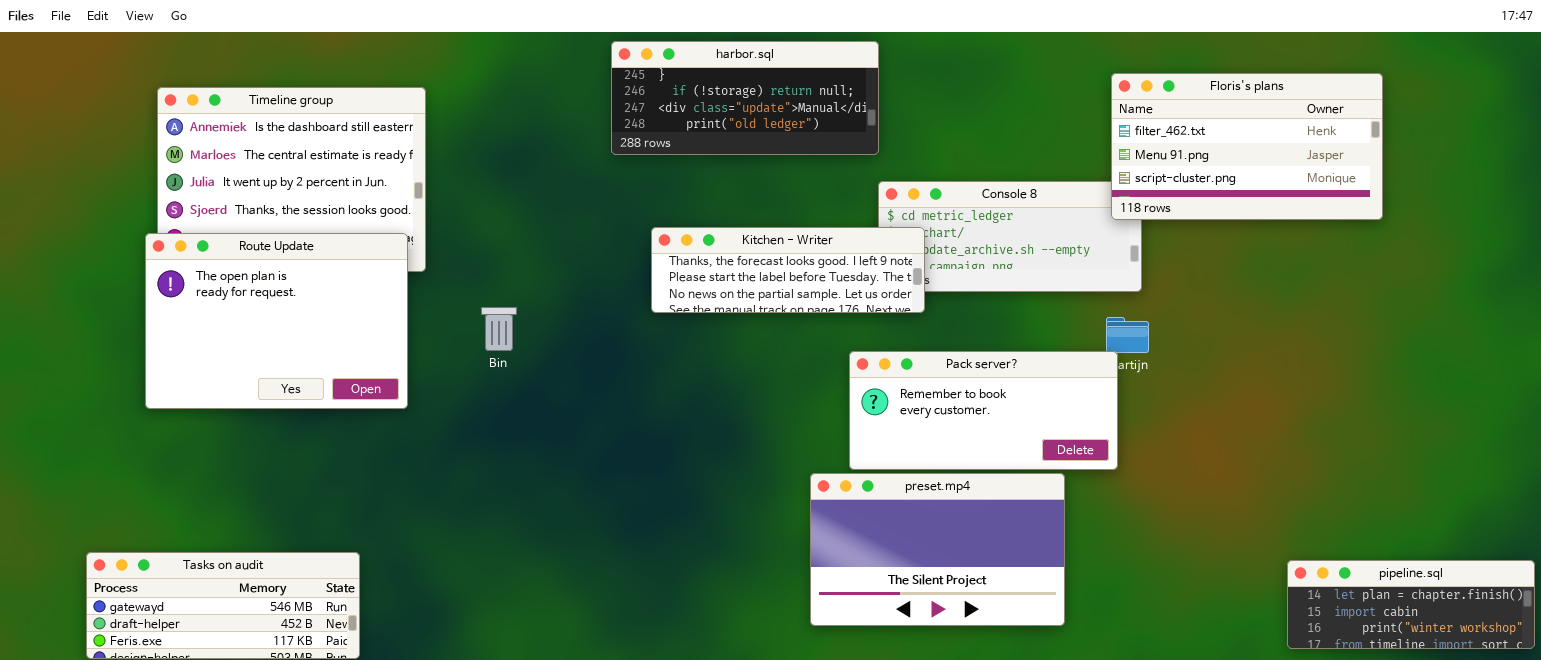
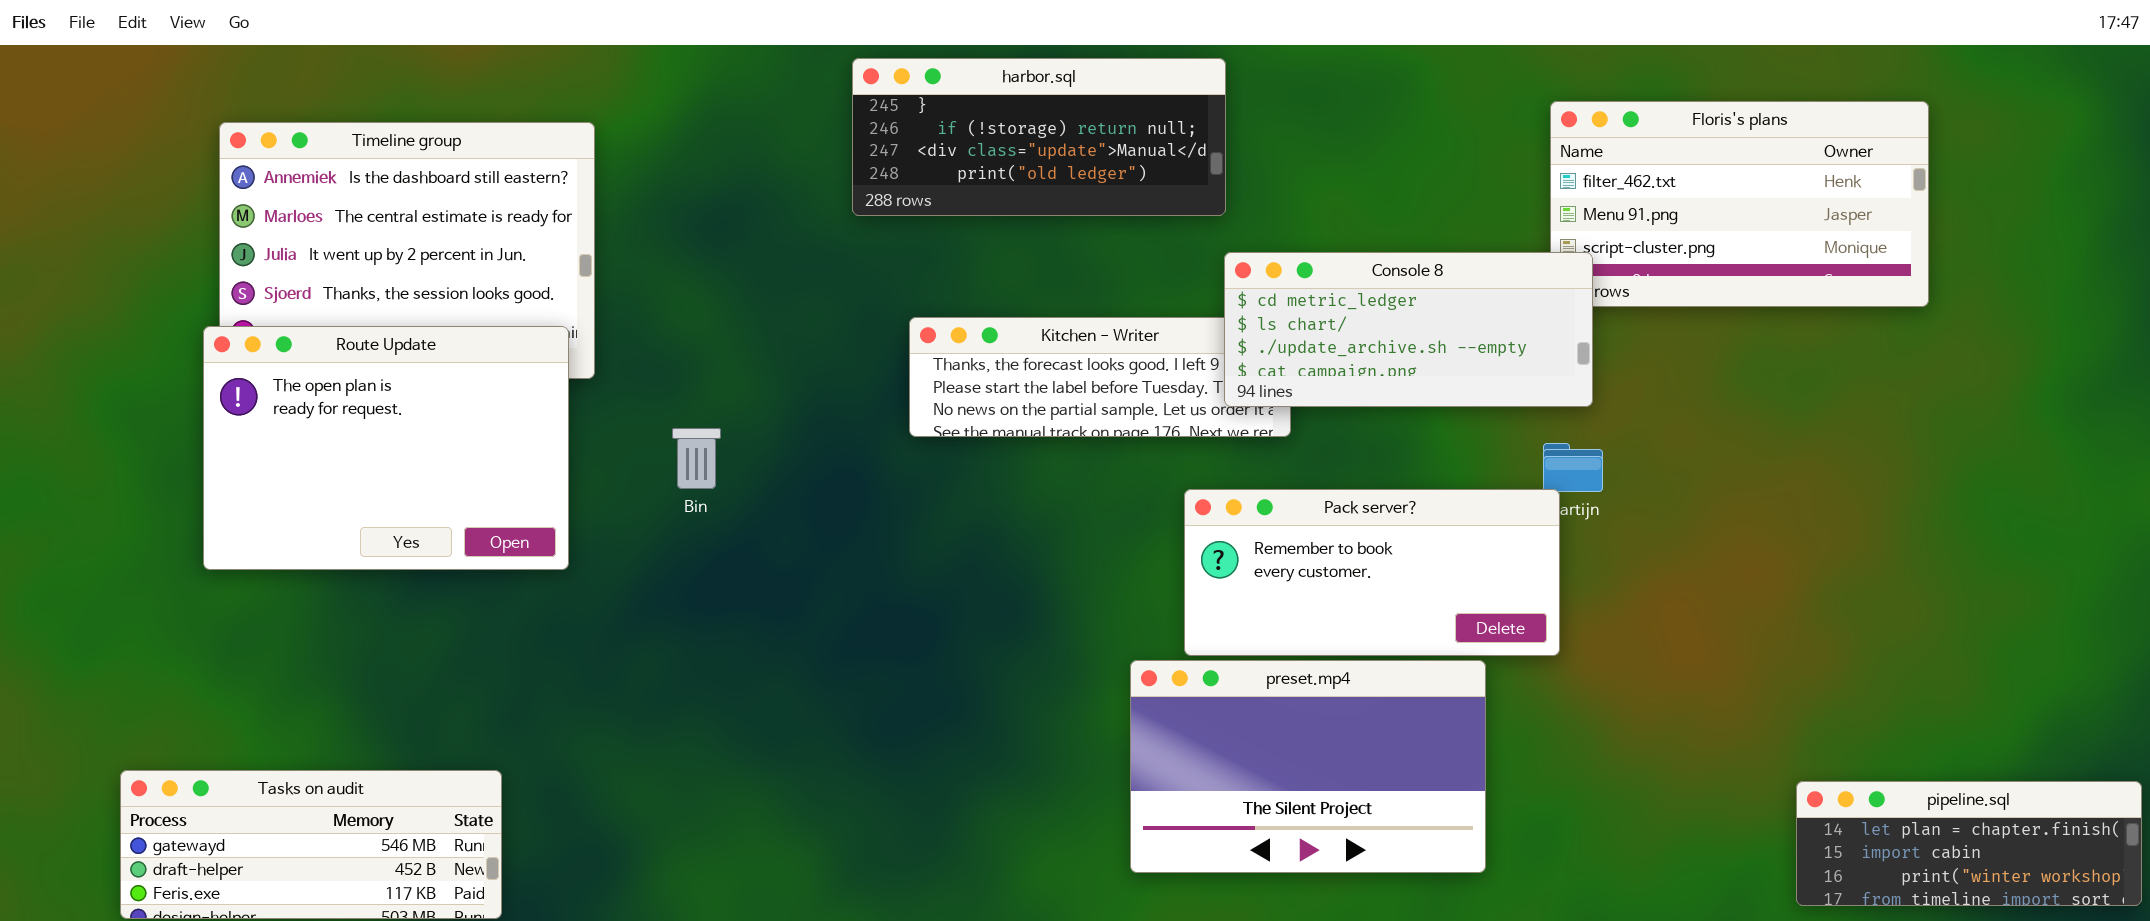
Console 8: [878,181,1142,292] -> [1224,252,1593,407], raised

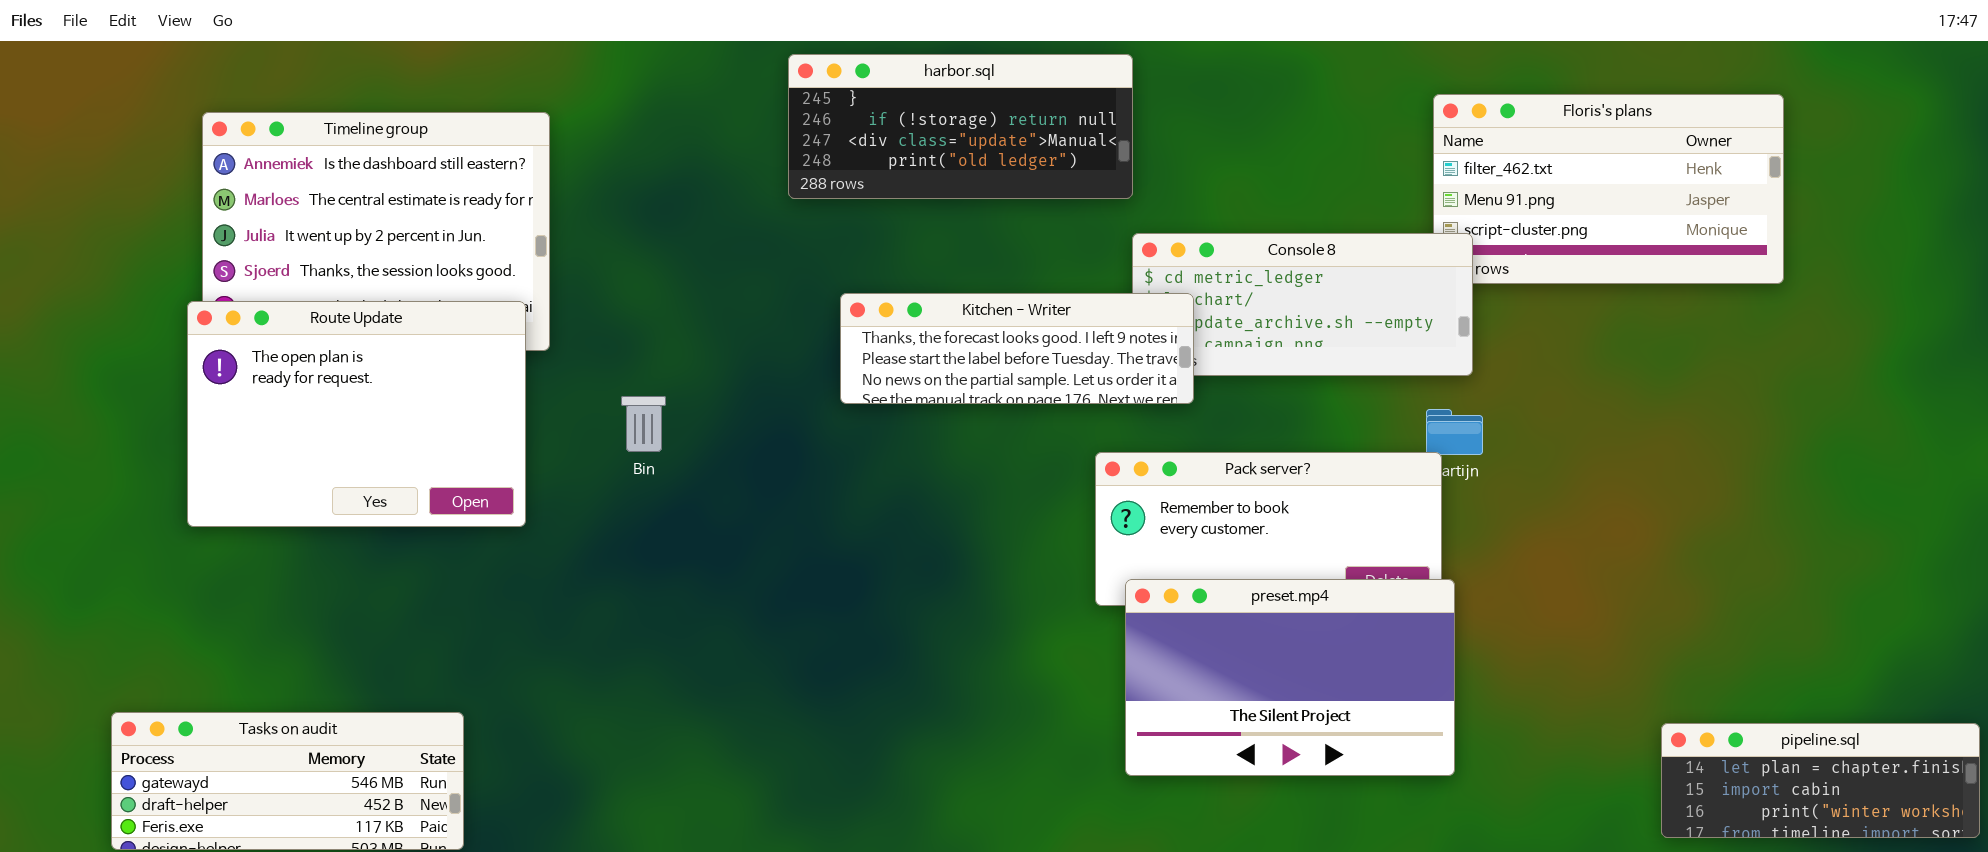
Kitchen - Writer: [909,317,1291,437] -> [840,293,1194,404], raised
preset.mp4: [1130,660,1486,873] -> [1125,579,1455,776], moved

